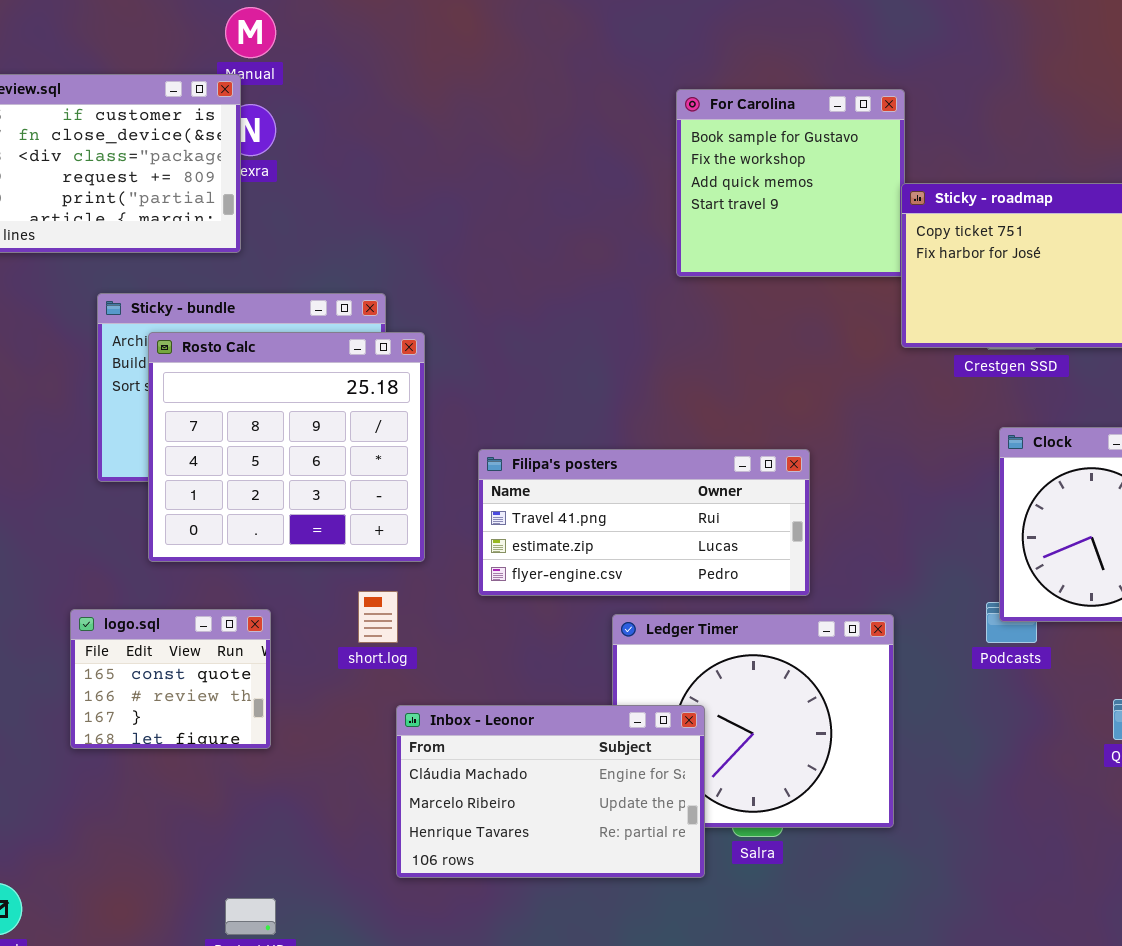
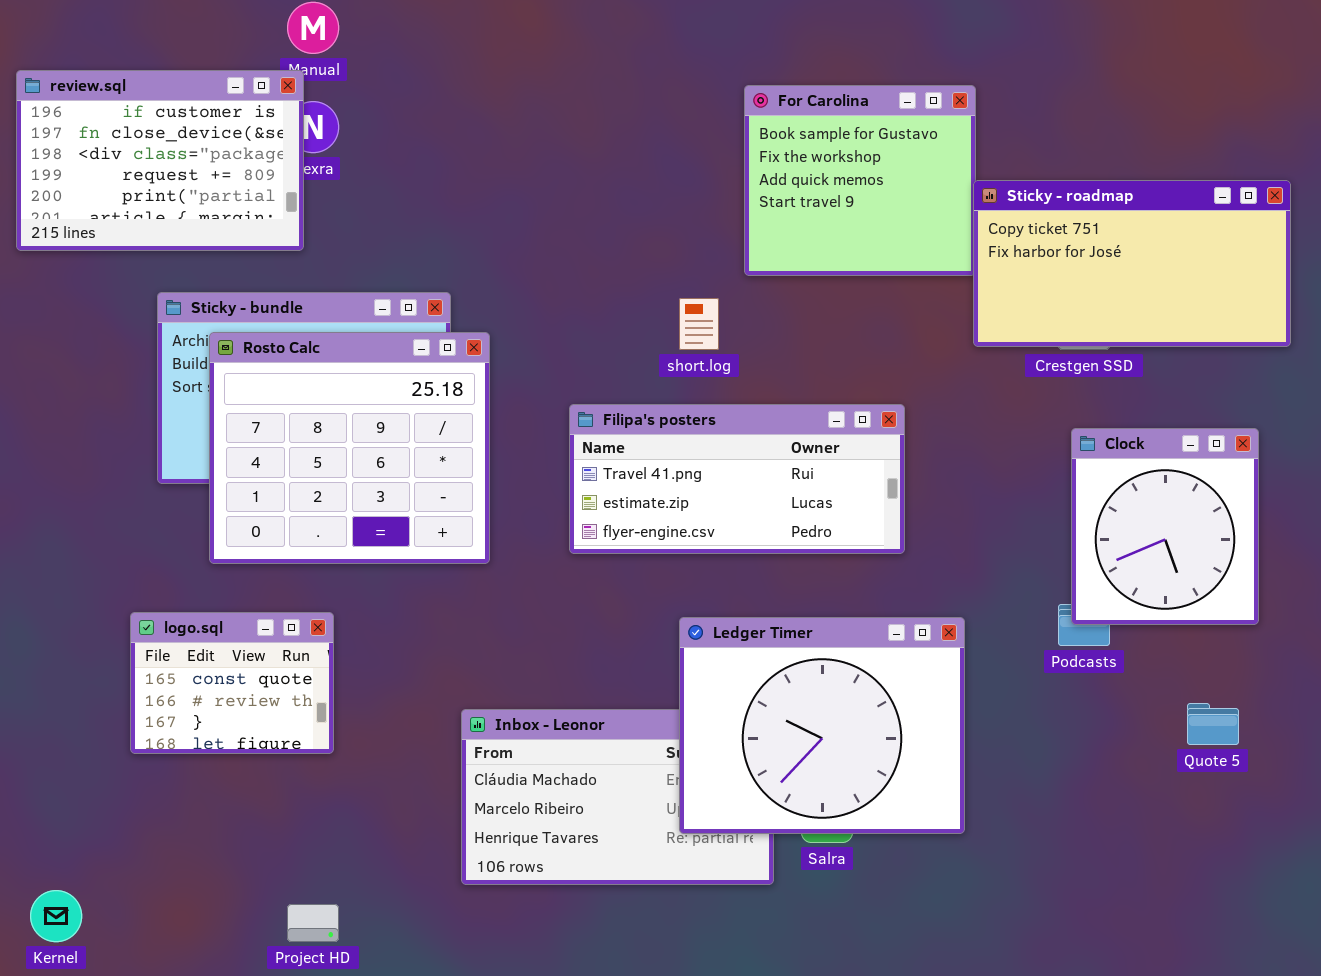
Filipa's posters: [478,449,810,596] -> [569,404,905,554], moved
short.log: [358,591,398,643] -> [679,298,719,350], moved
Ledger Timer: [612,614,894,828] -> [679,617,965,834], raised

